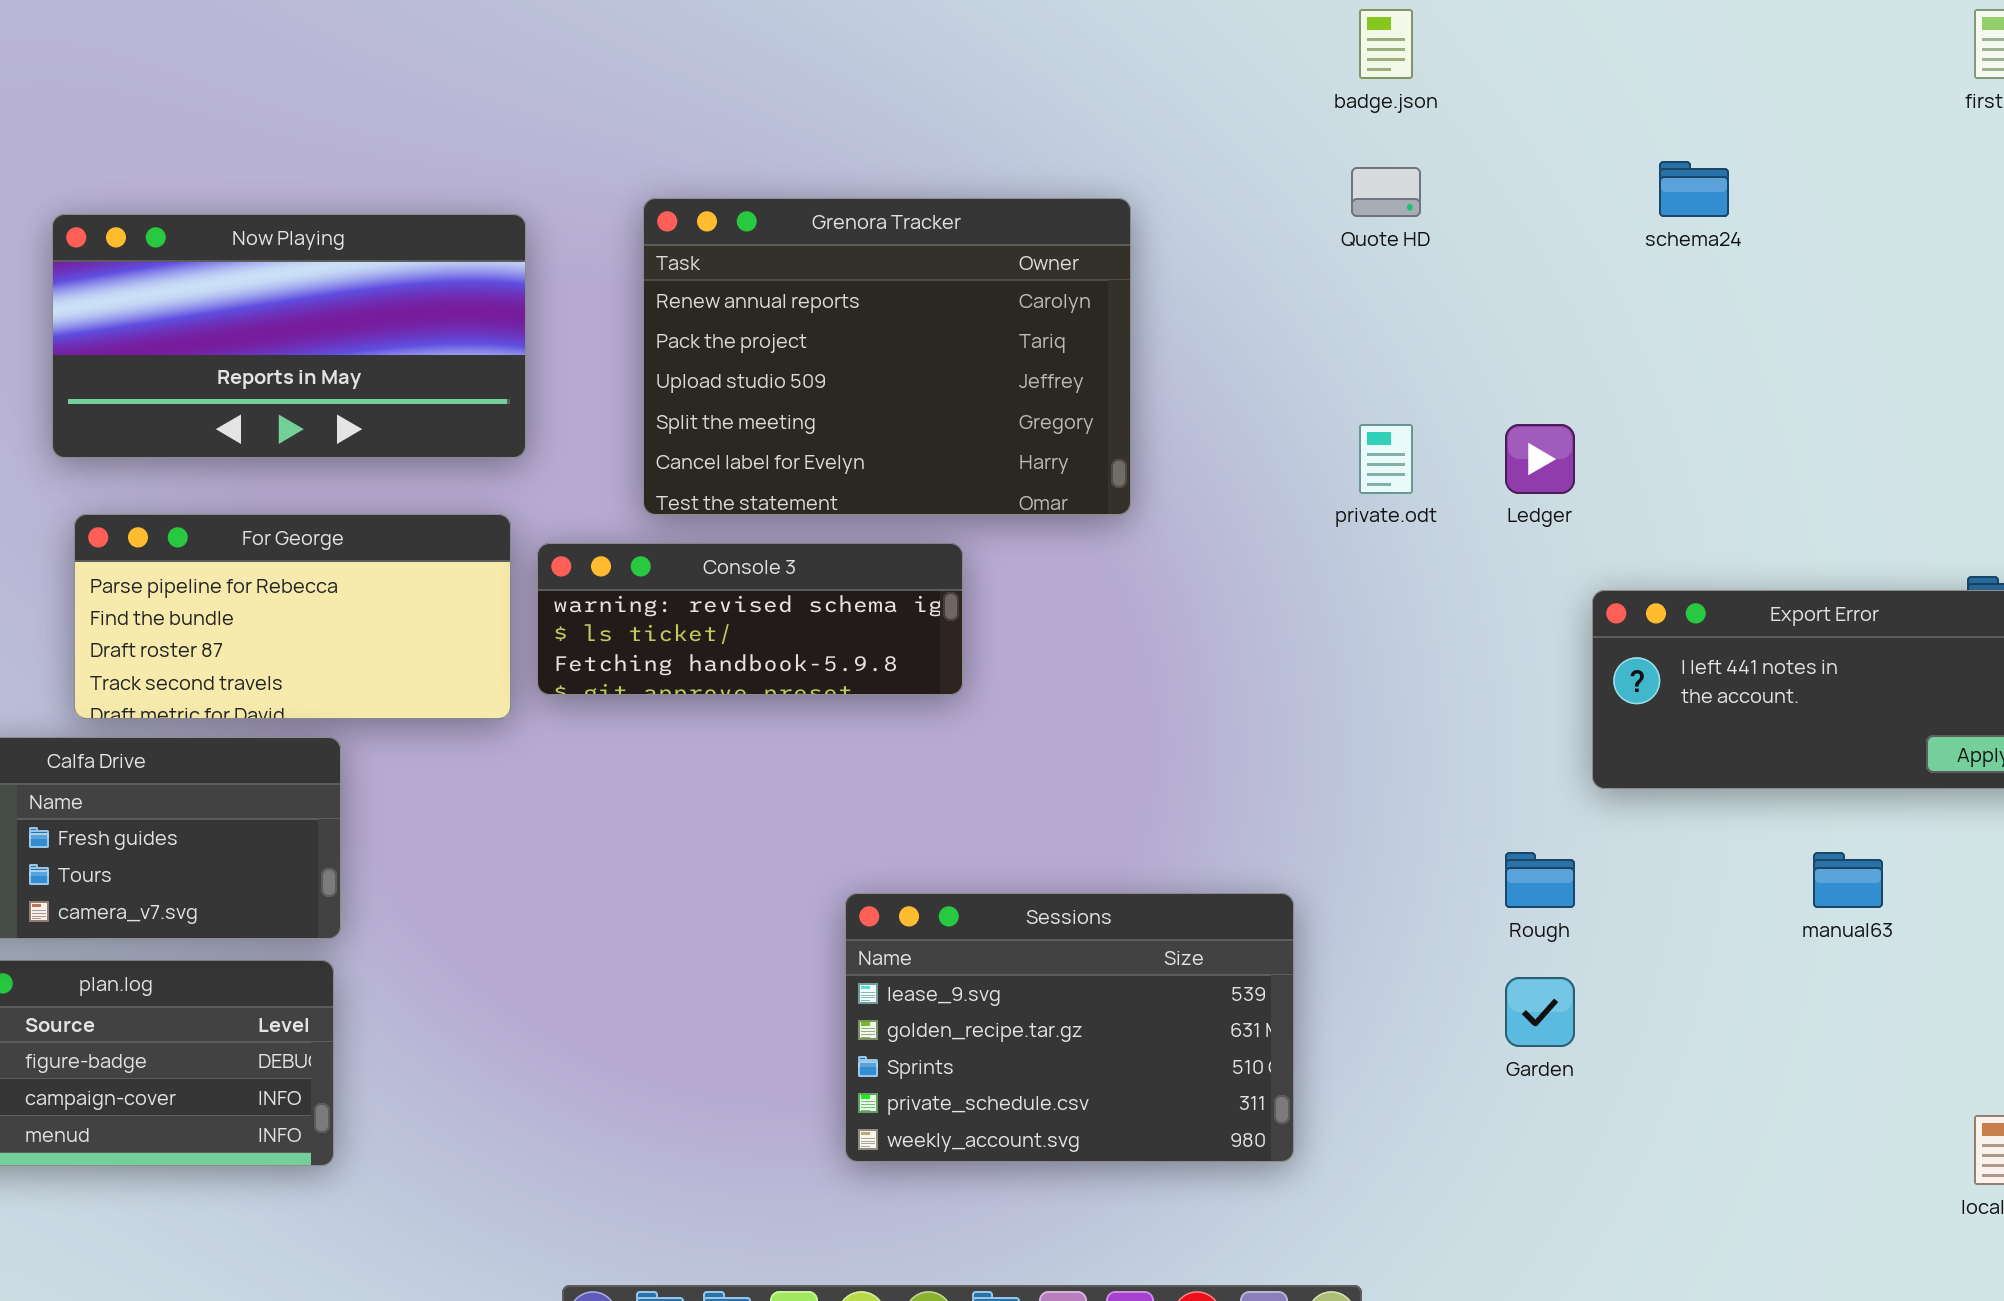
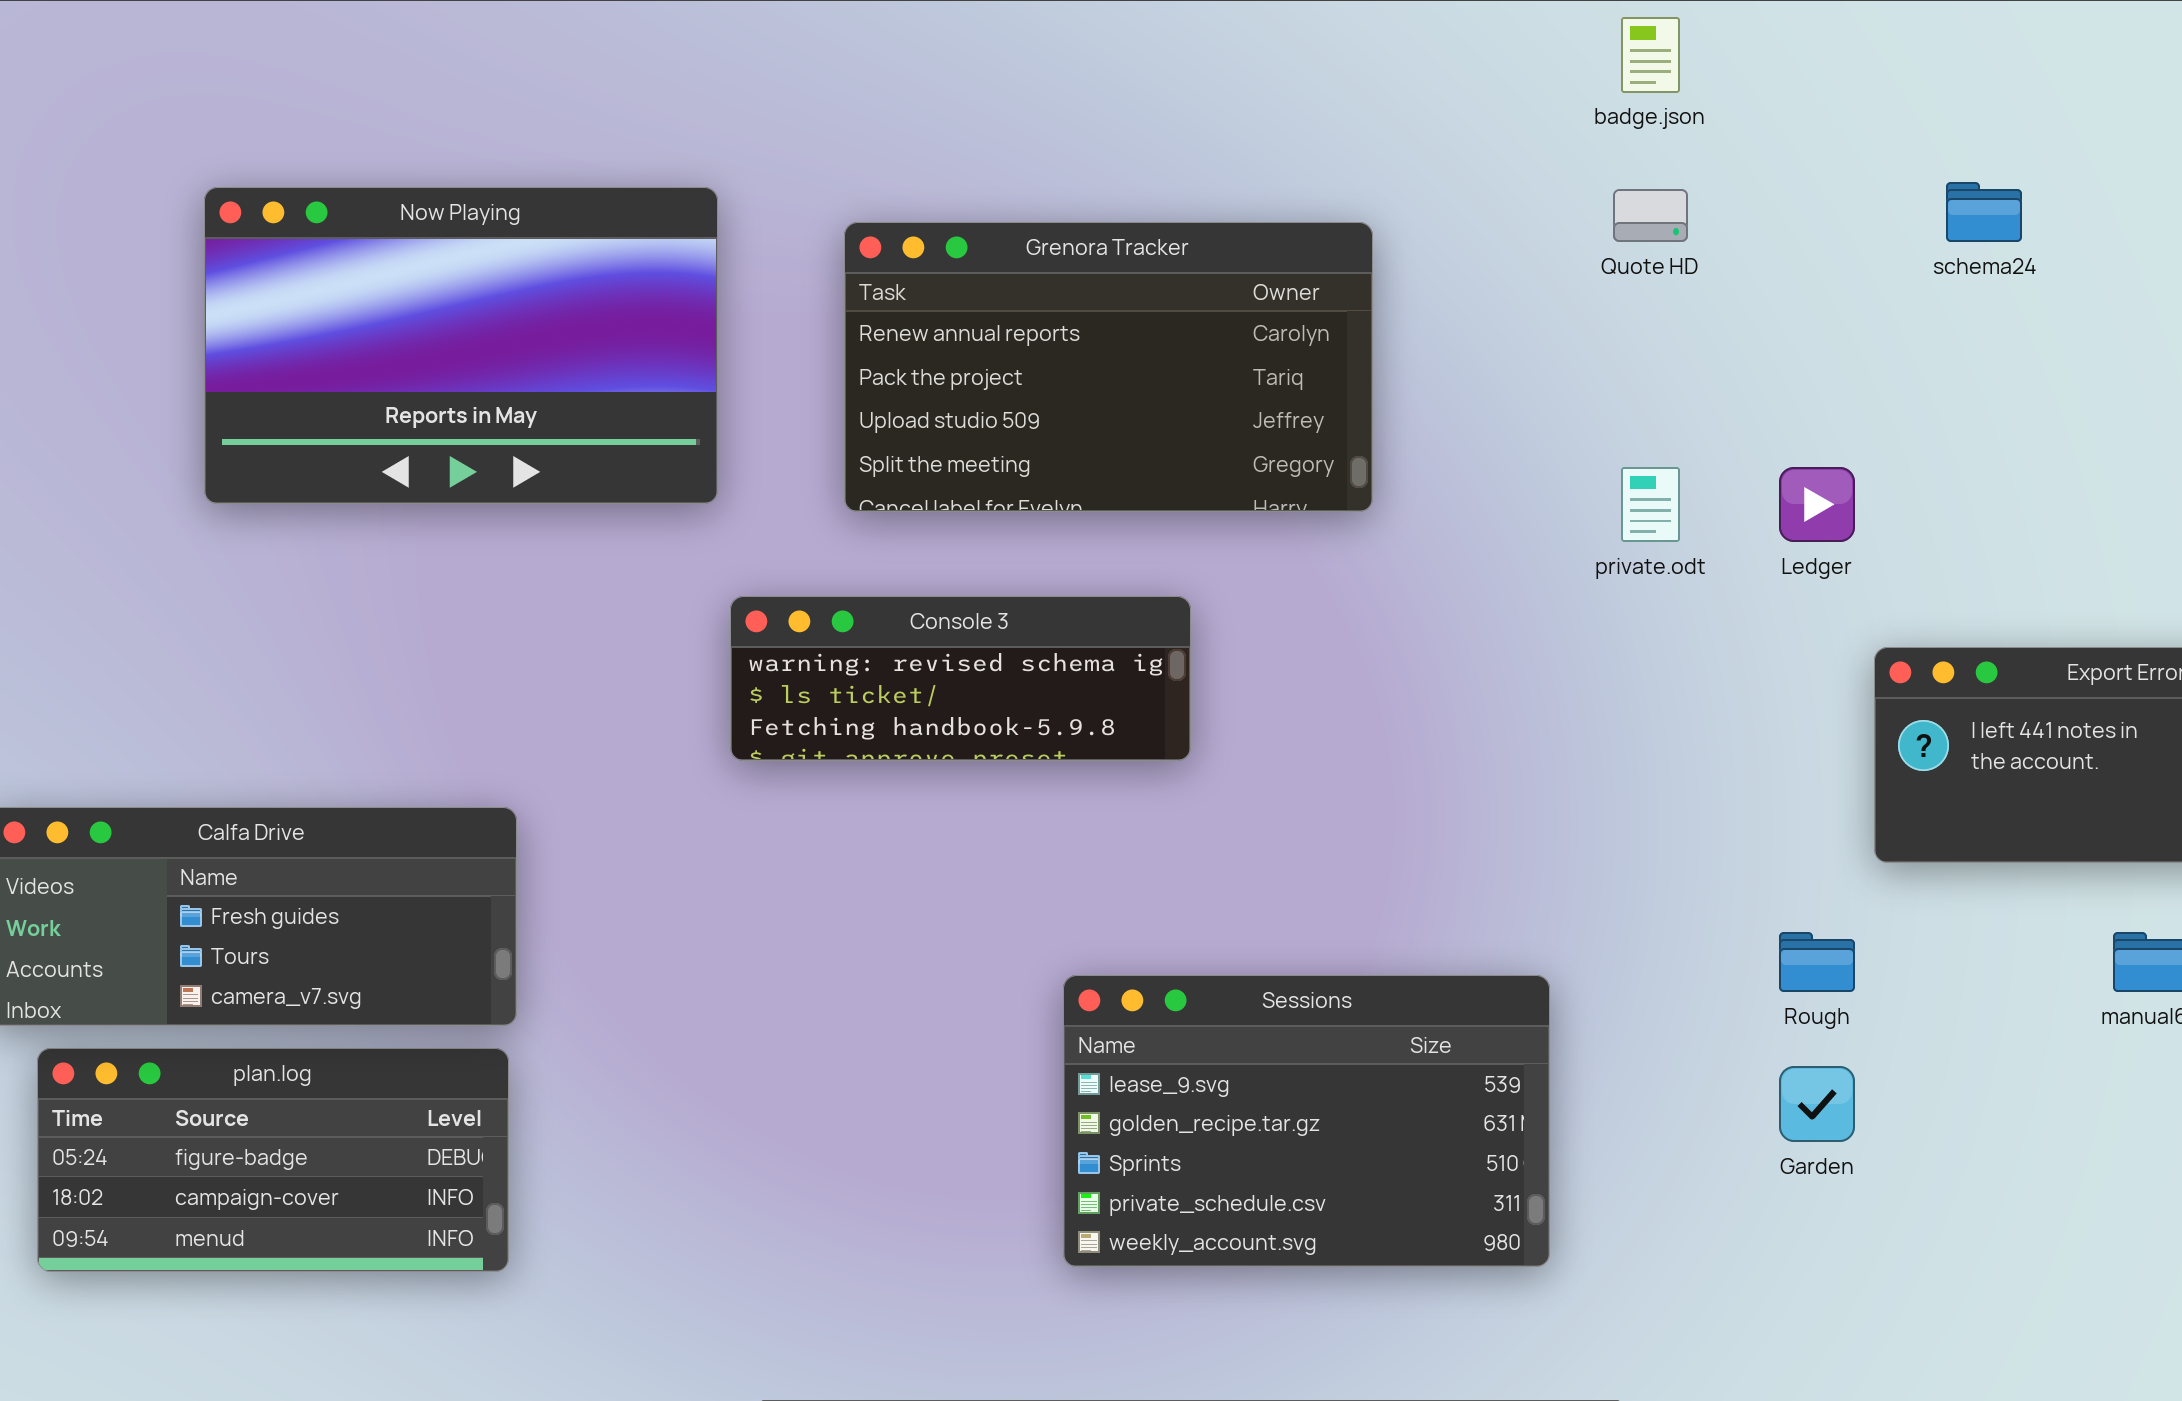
Grenora Tracker: [643,198,1131,515] -> [844,222,1373,512], resized
Now Playing: [52,214,526,458] -> [204,187,718,504], resized
For George: [74,514,511,719] -> none, closed

